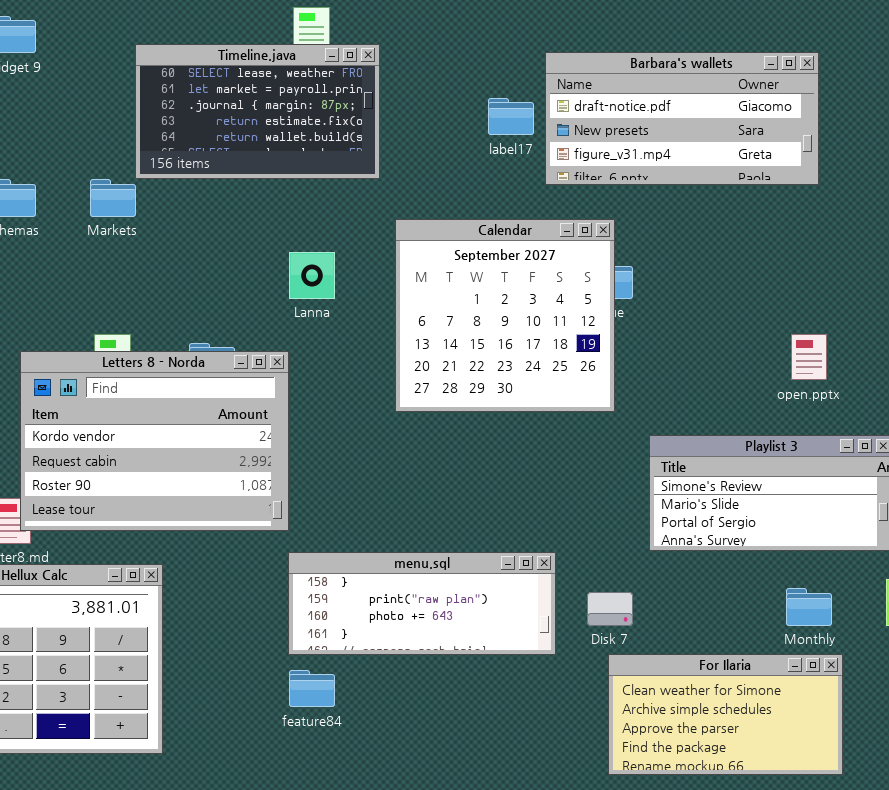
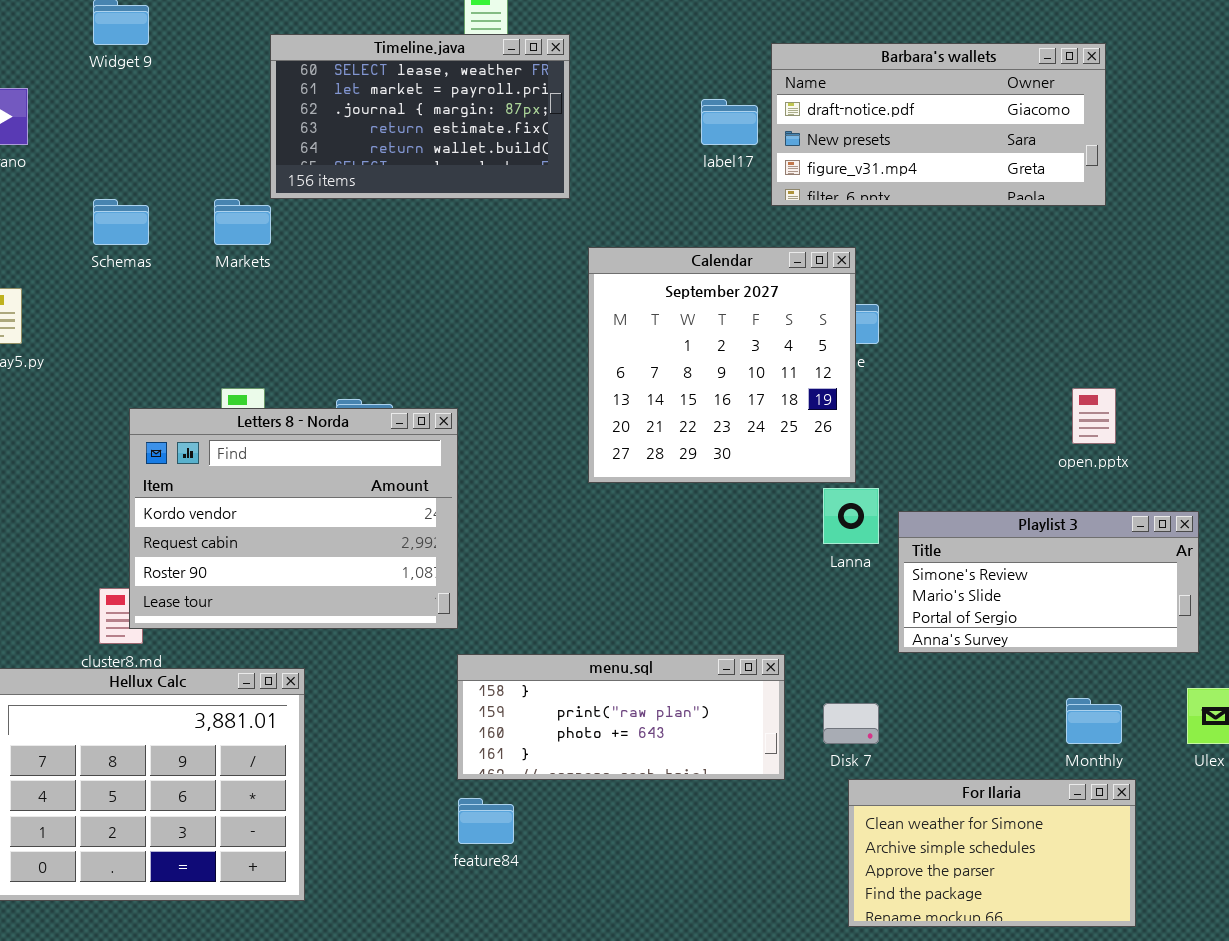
Lanna: [289,252,335,299] -> [823,488,879,544], moved

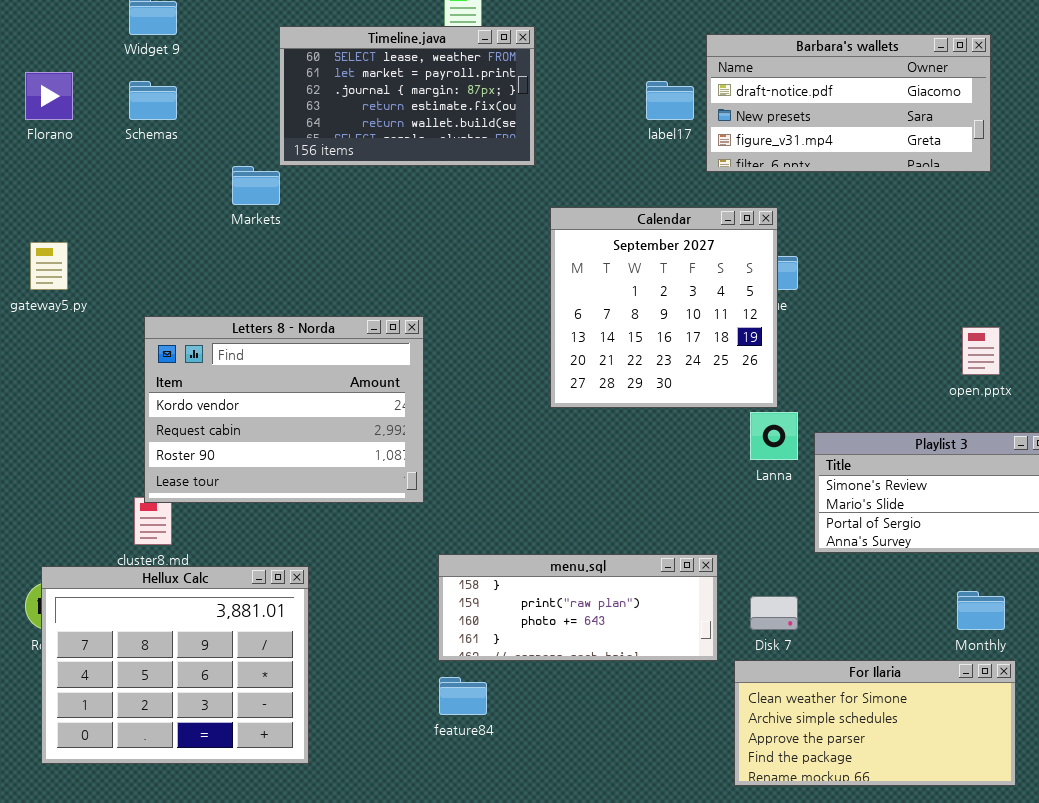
Schemas: [93,199,149,245] -> [129,81,177,120], moved
Letters 8 - Norda: [129,408,458,629] -> [144,316,424,503], moved
For Ilaria: [848,779,1136,927] -> [734,660,1016,786], resized

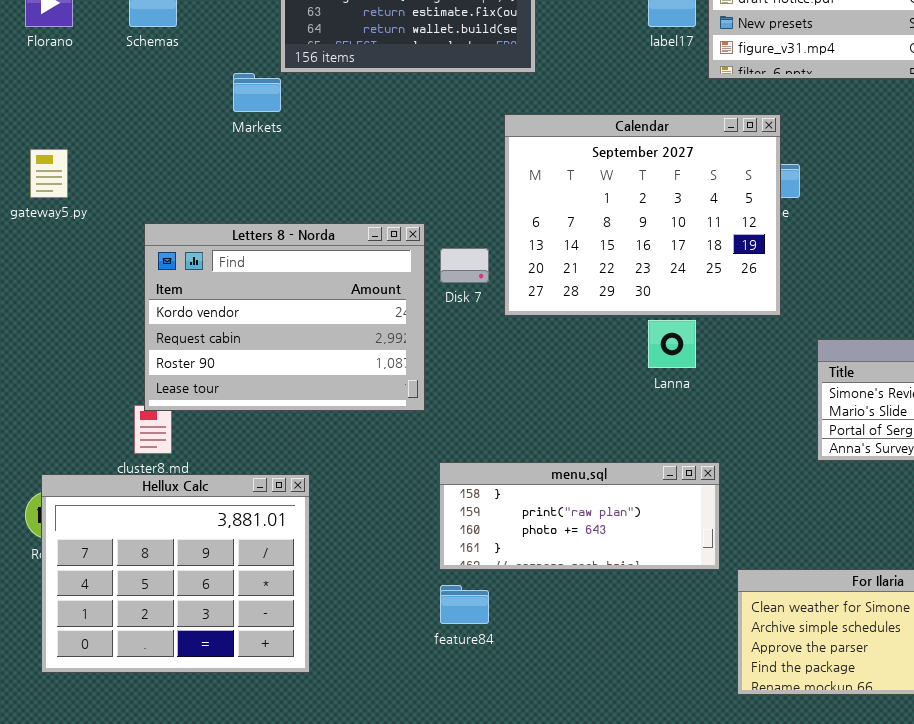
Calendar: [550,207,778,408] -> [504,114,781,316], resized
Lanna: [750,412,798,460] -> [648,320,696,368], moved
Disk 7: [750,596,798,630] -> [440,248,489,283], moved

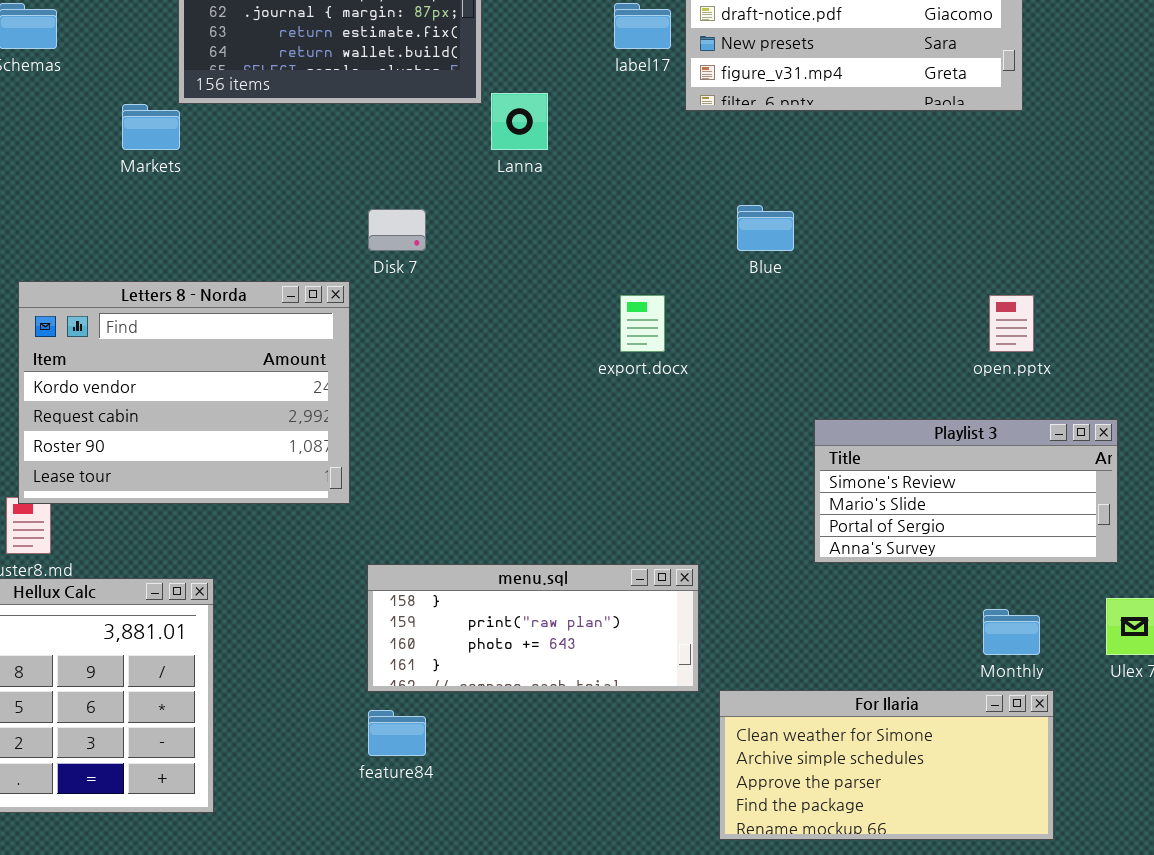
Calendar: [504,114,781,316] -> none, closed
Disk 7: [440,248,489,283] -> [368,209,426,251], moved
Lanna: [648,320,696,368] -> [491,93,548,150], moved

